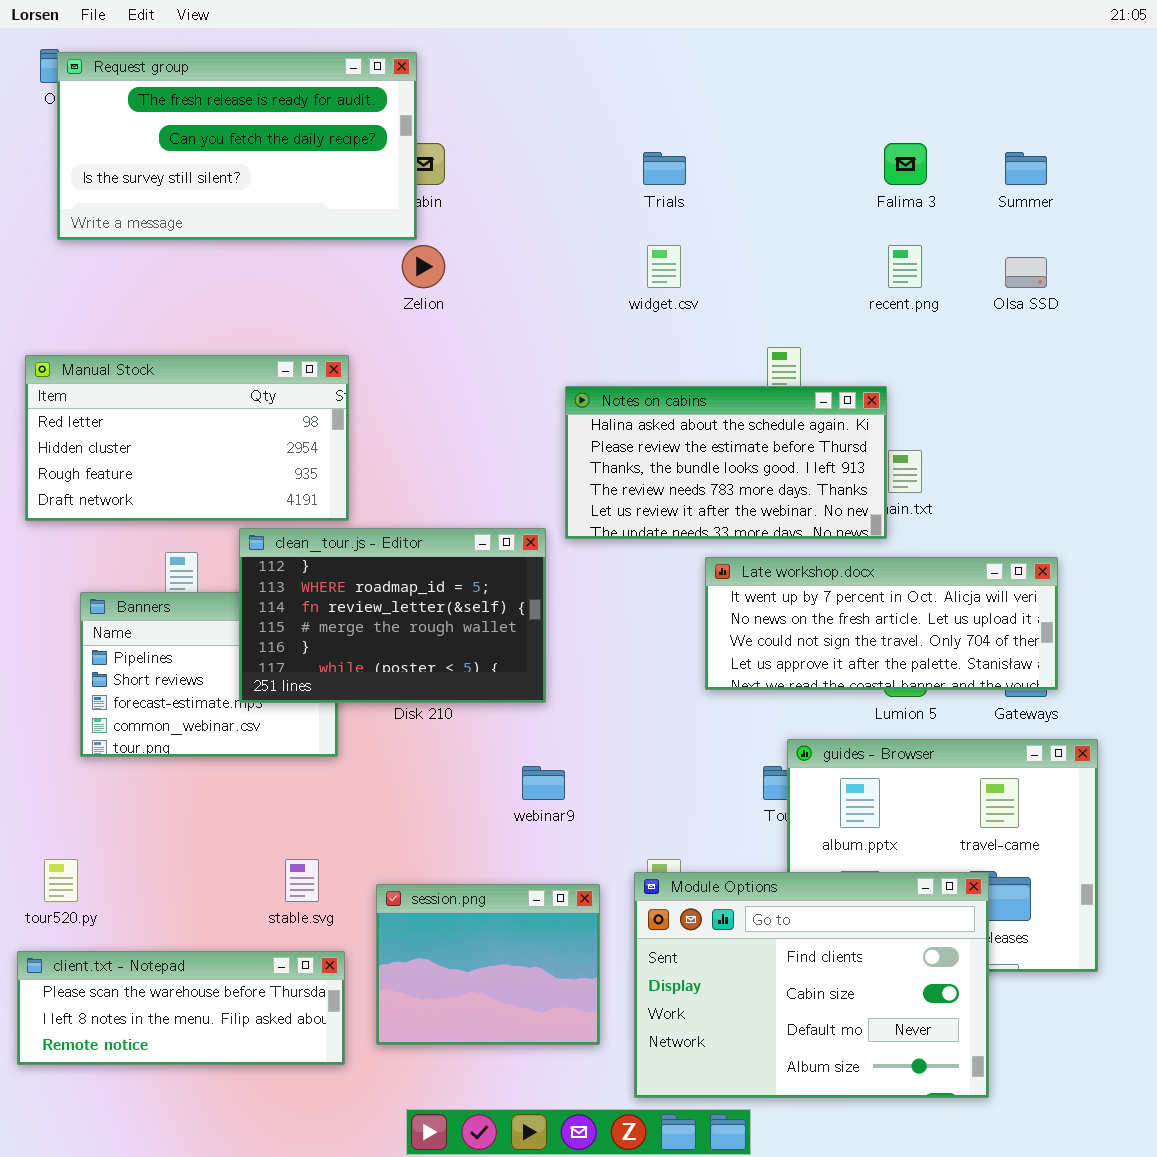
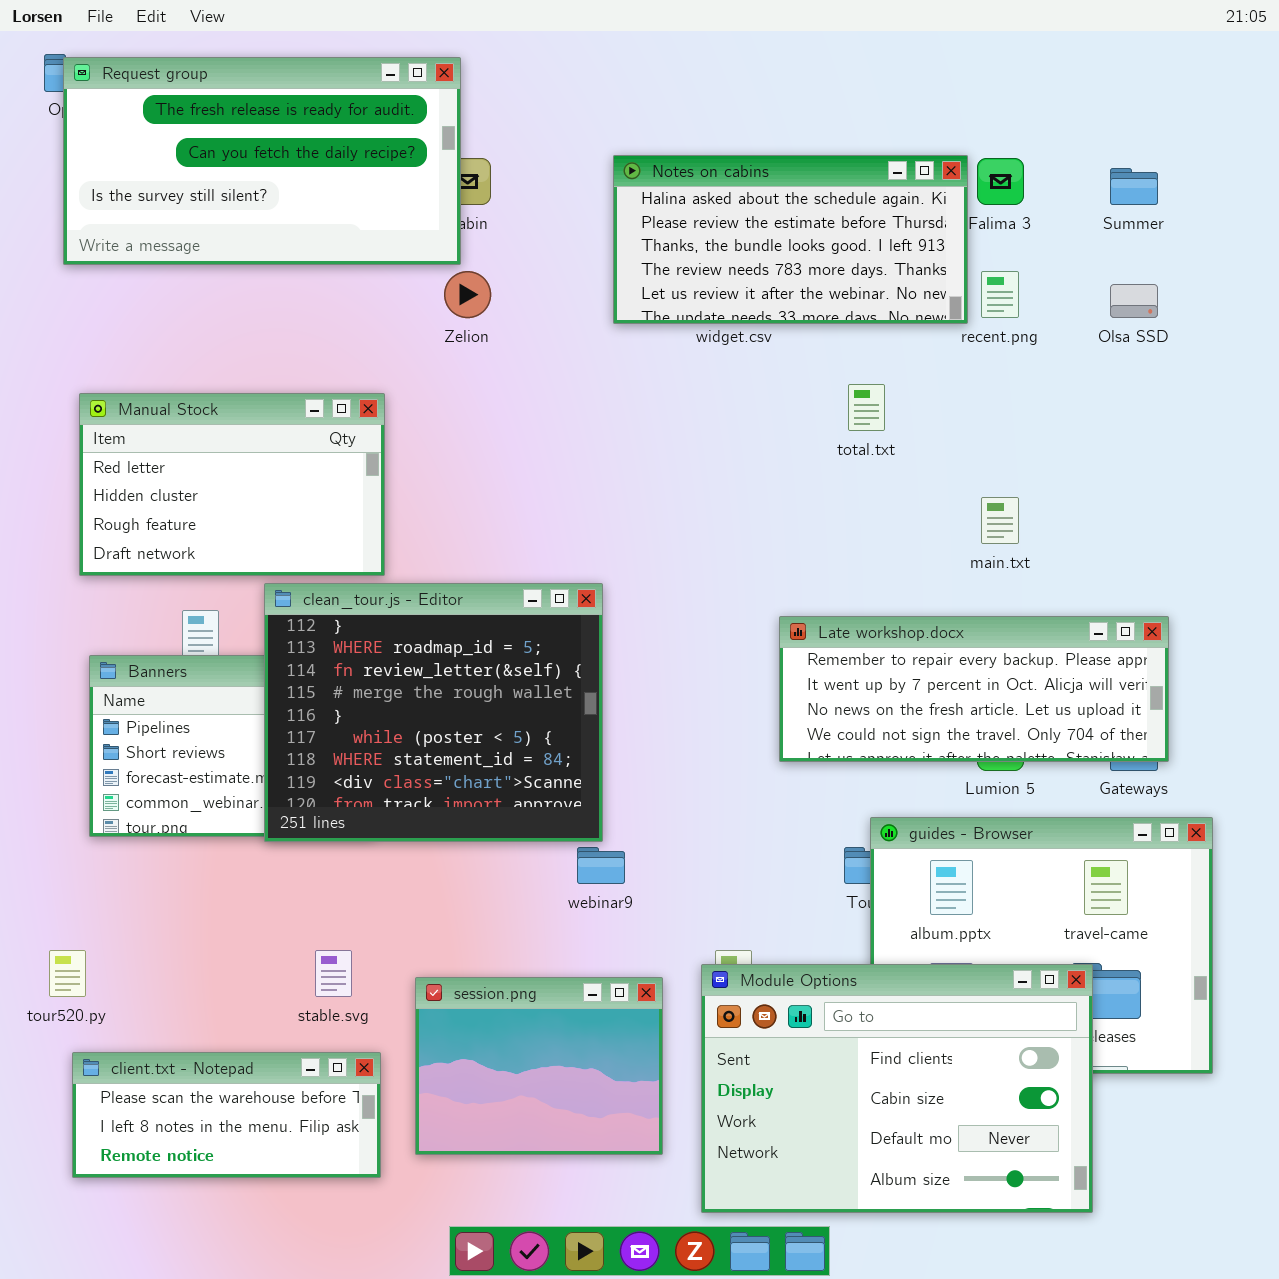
Manual Stock: [25,355,349,521] -> [79,393,385,576], resized
Notes on cabins: [565,386,887,539] -> [613,155,968,324], moved
clean_tour.js - Editor: [239,528,546,703] -> [264,583,603,842], resized
Late workshop.docx: [705,557,1058,690] -> [779,616,1169,762], scrolled up 1 row
client.txt - Notepad: [17,951,345,1065] -> [72,1052,381,1178], resized

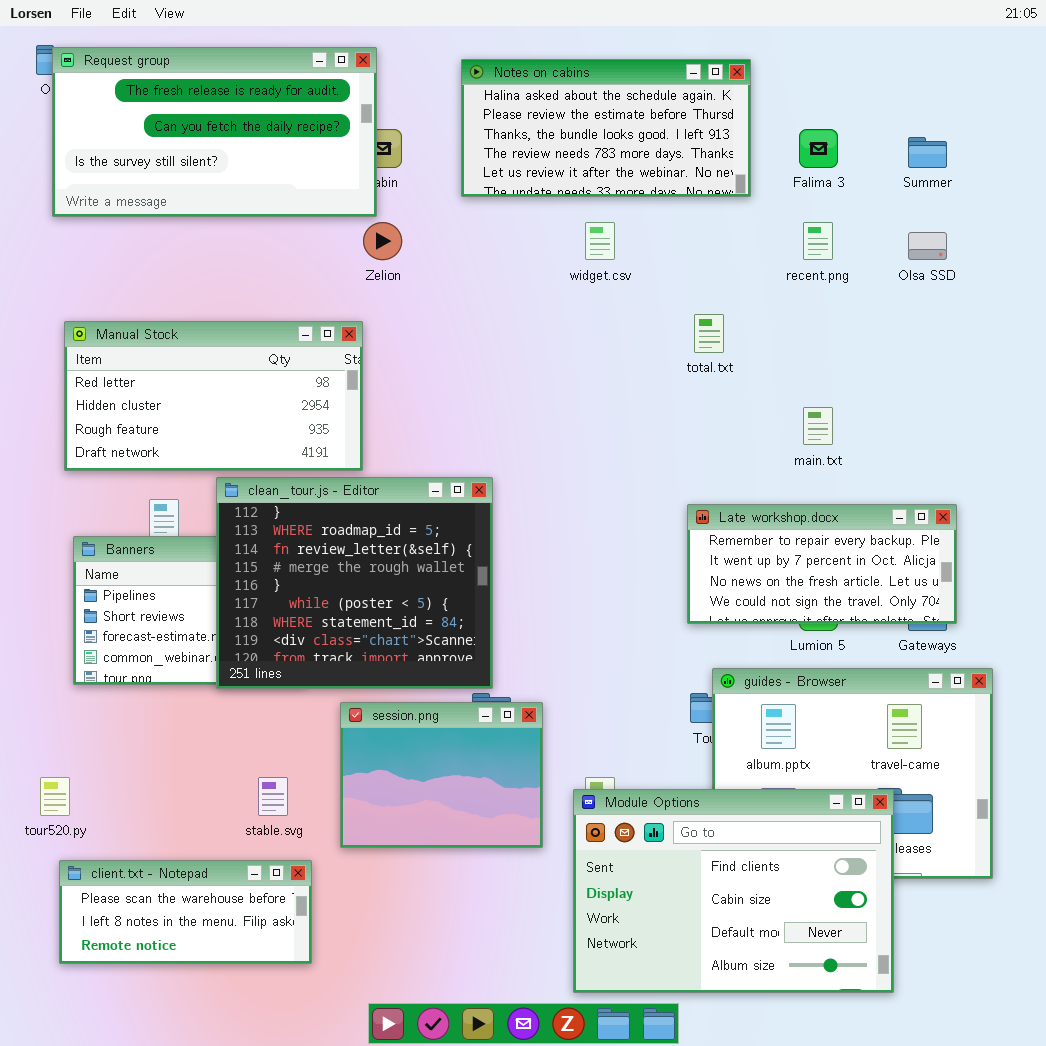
Notes on cabins: [613,155,968,324] -> [461,59,751,197], moved
Manual Stock: [79,393,385,576] -> [64,321,363,471], resized
Late workshop.docx: [779,616,1169,762] -> [687,504,957,624], resized
session.png: [415,977,663,1155] -> [340,702,543,848], moved

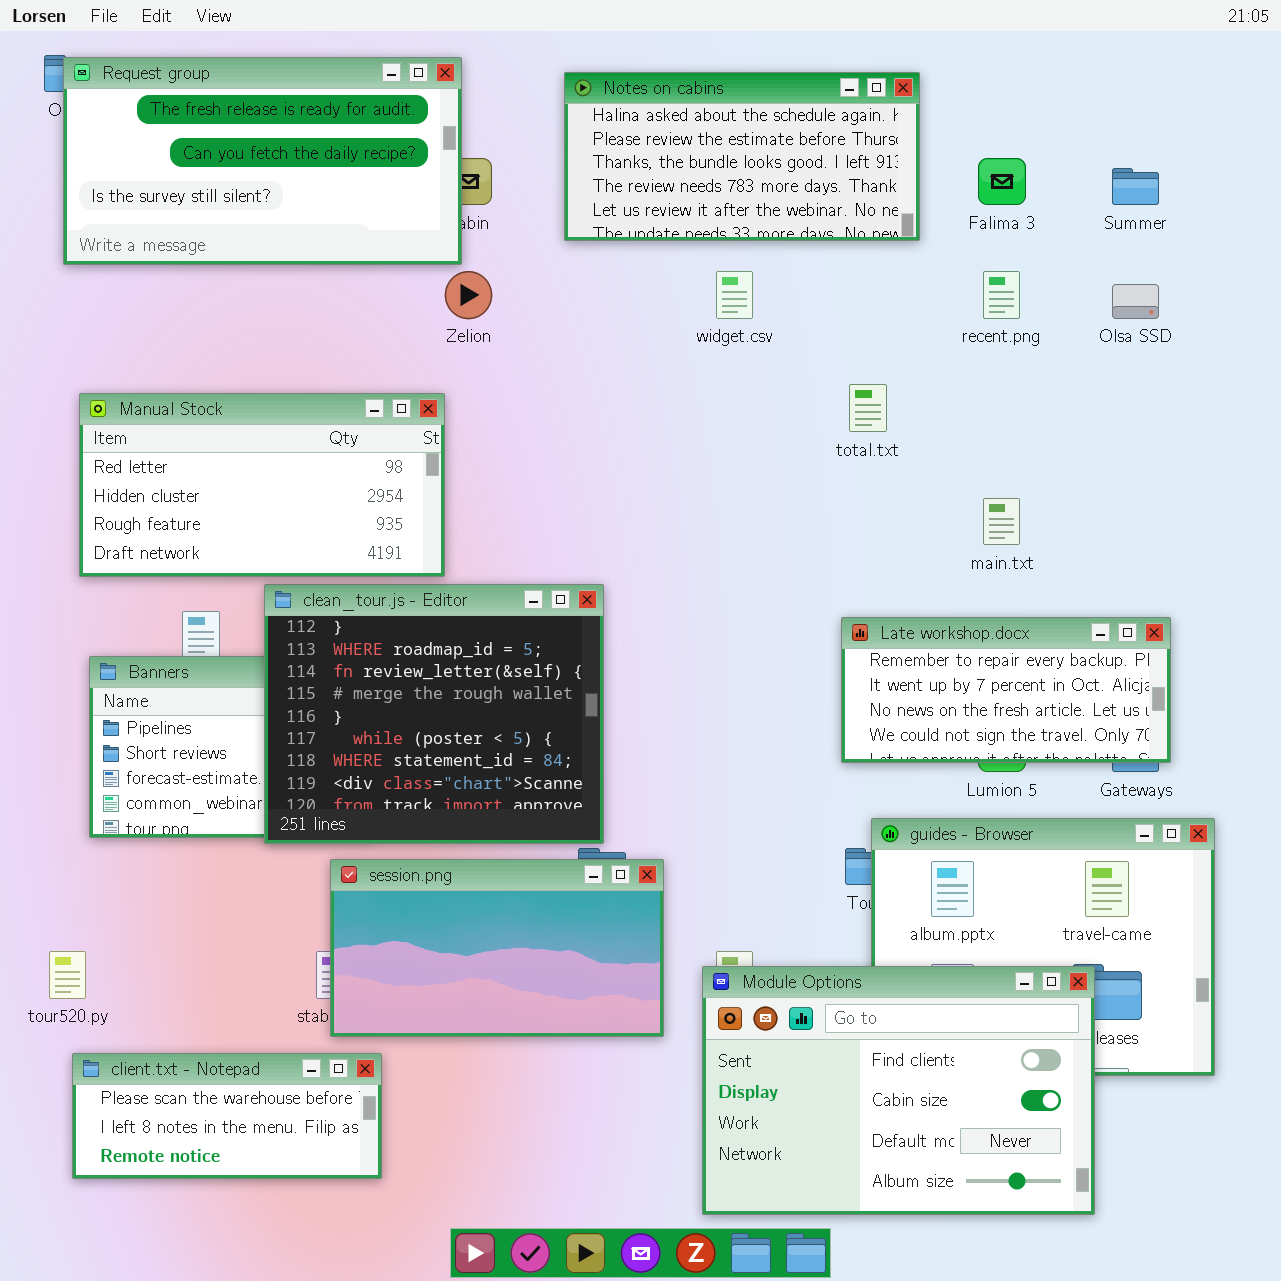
session.png: [340,702,543,848] -> [330,859,664,1037], resized

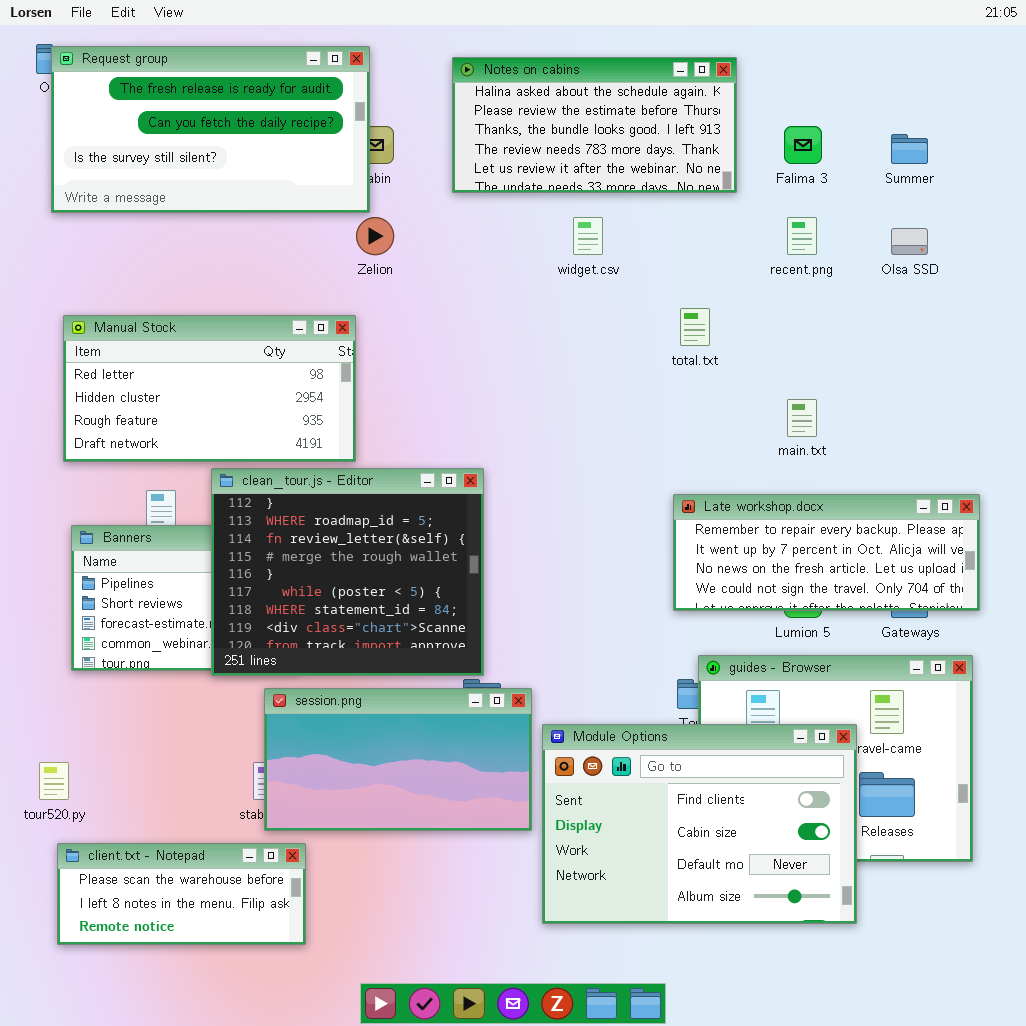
Late workshop.docx: [841,617,1171,763] -> [673,494,980,611], resized
Module Options: [702,966,1095,1215] -> [542,724,857,924], moved

